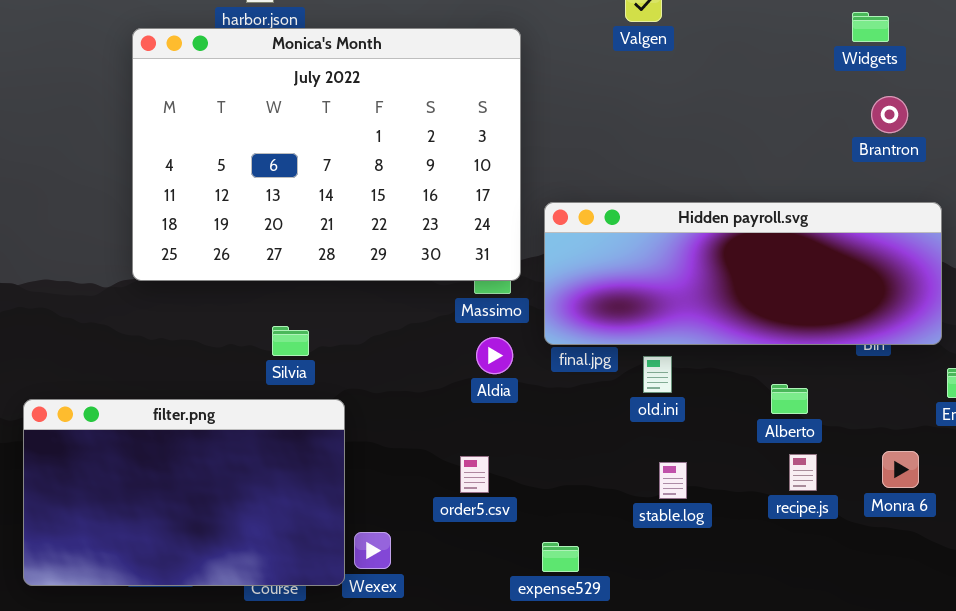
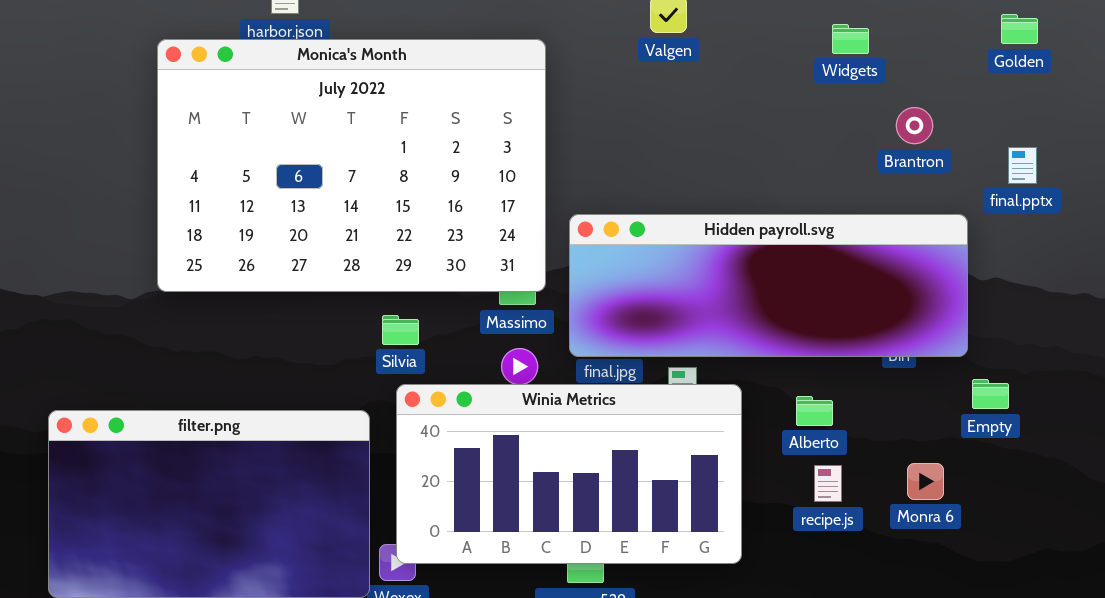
Widgets: [852,12,889,42] -> [832,24,869,54], moved
Silvia: [272,326,309,356] -> [382,315,419,345], moved
Winia Metrics: none -> [396,384,742,564], opened

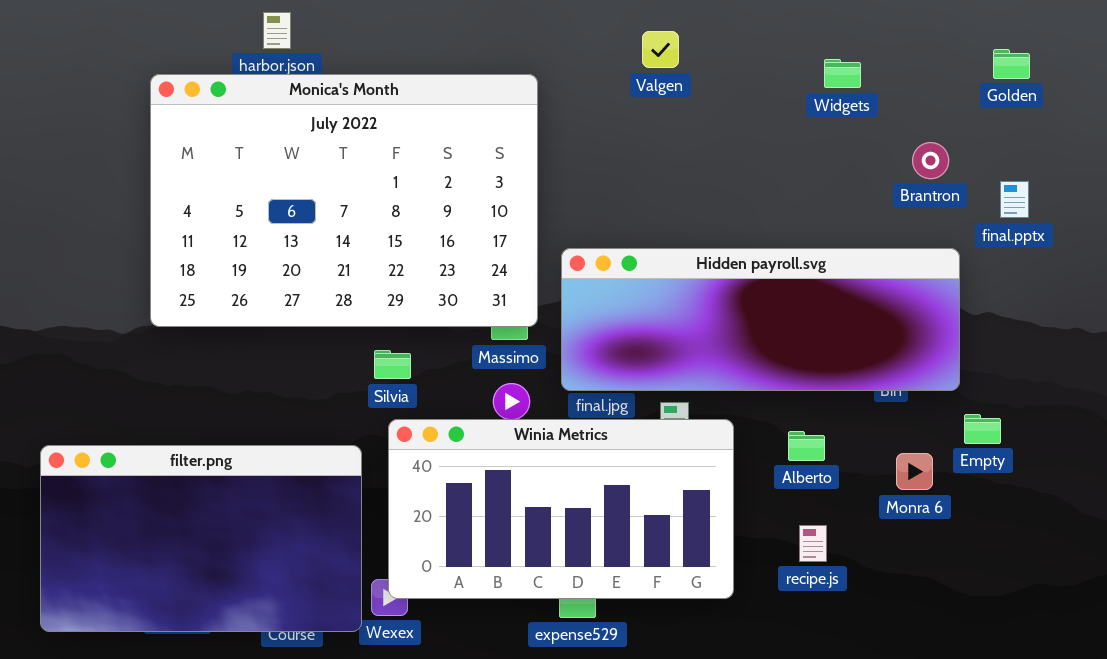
Brantron: [896,107,933,144] -> [912,142,949,179], moved
Monra 6: [907,463,944,500] -> [896,453,933,490], moved
recipe.js: [814,465,842,502] -> [799,525,827,562], moved

